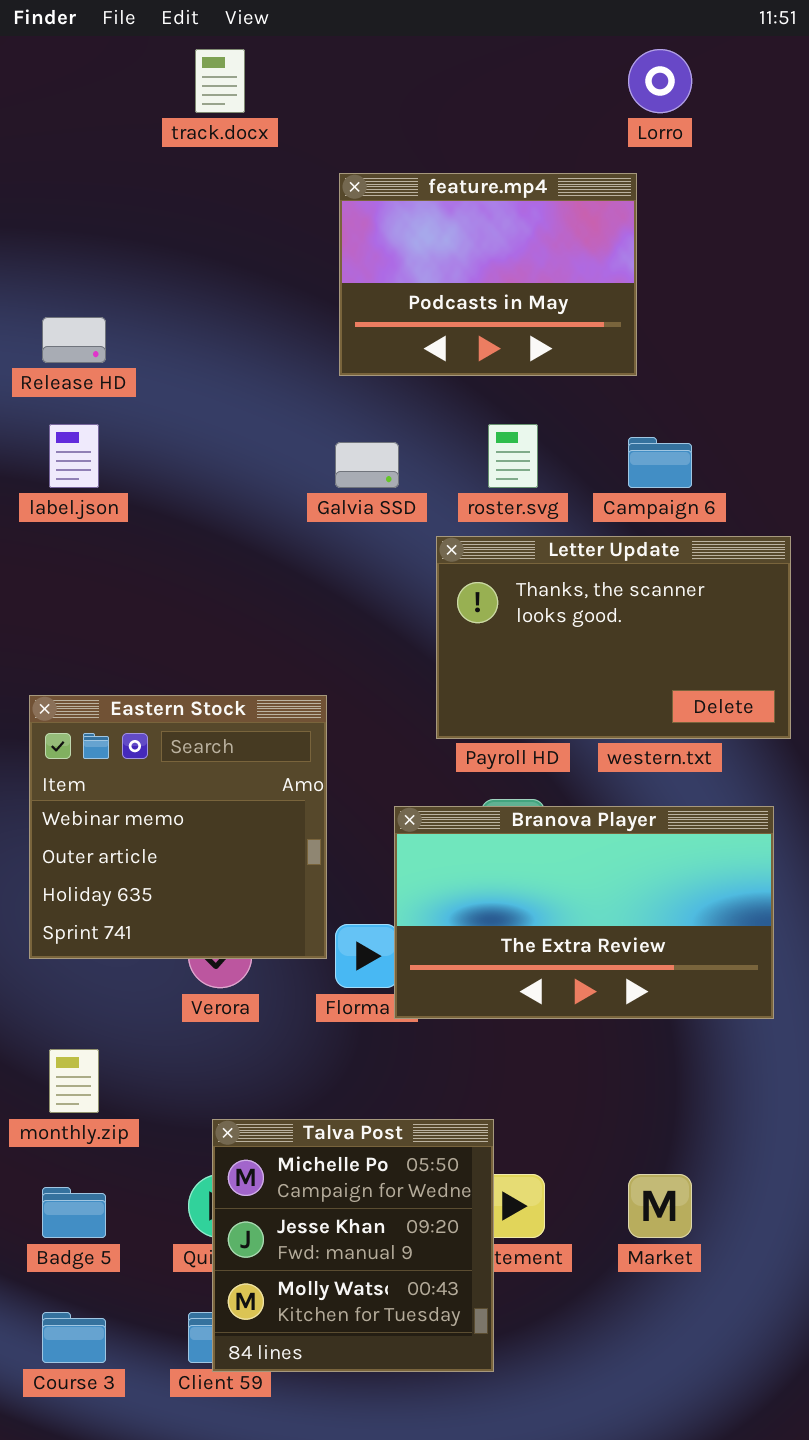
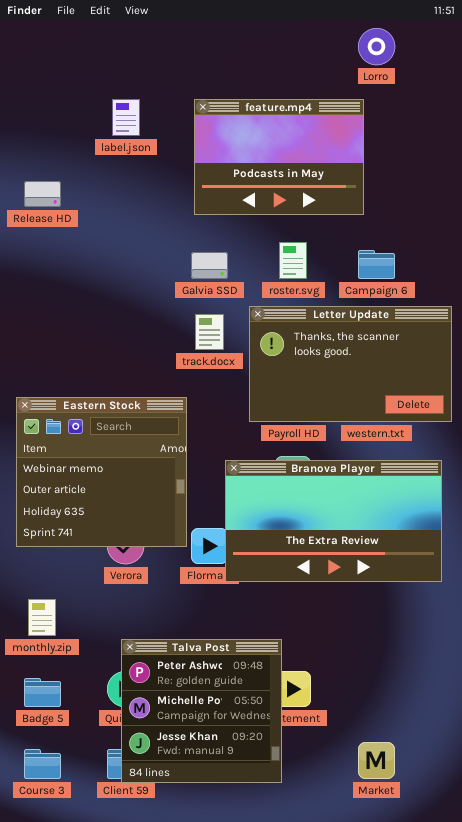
track.docx: [195,49,245,113] -> [195,314,224,350], moved
label.json: [49,424,99,488] -> [112,99,140,136], moved
Talva Post: [212,1119,494,1372] -> [121,639,282,783], scrolled up 1 row
Market: [628,1174,692,1238] -> [358,742,395,779], moved

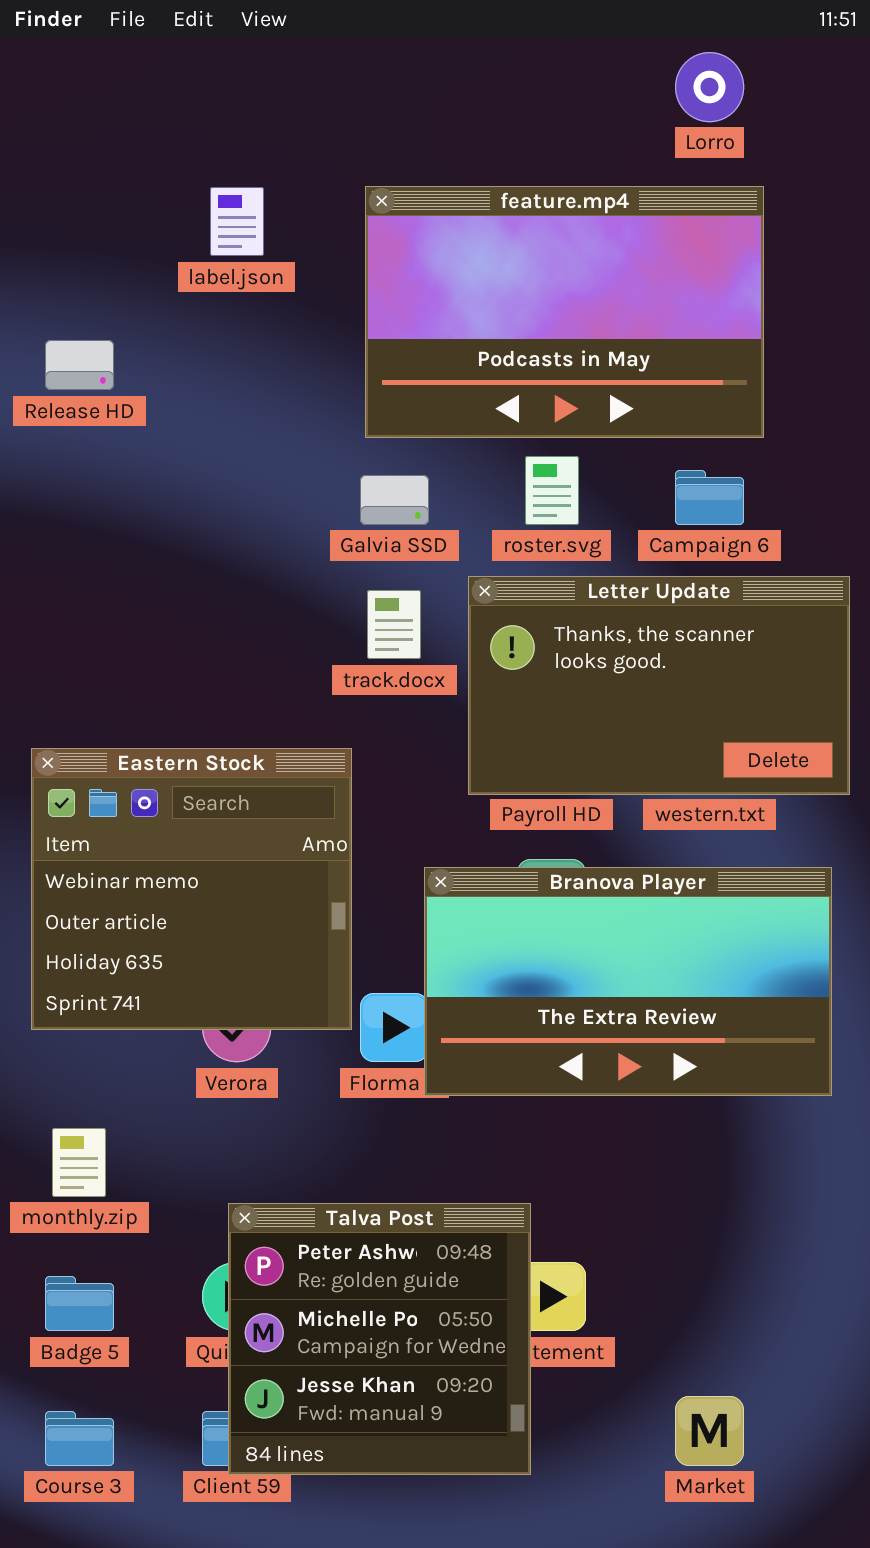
feature.mp4: [194,99,364,215] -> [365,186,764,438], resized

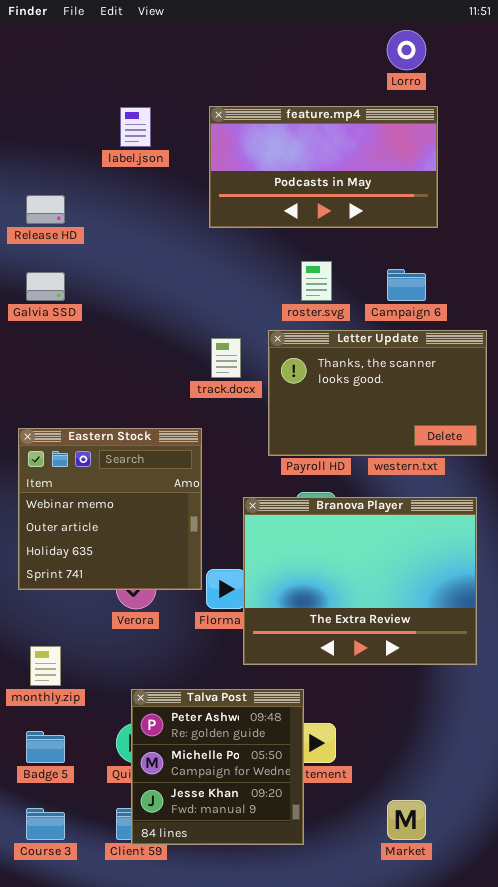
feature.mp4: [365,186,764,438] -> [209,106,438,228], resized
Galvia SSD: [360,475,429,525] -> [26,272,65,301], moved
Branova Player: [424,867,832,1096] -> [243,497,477,665], resized

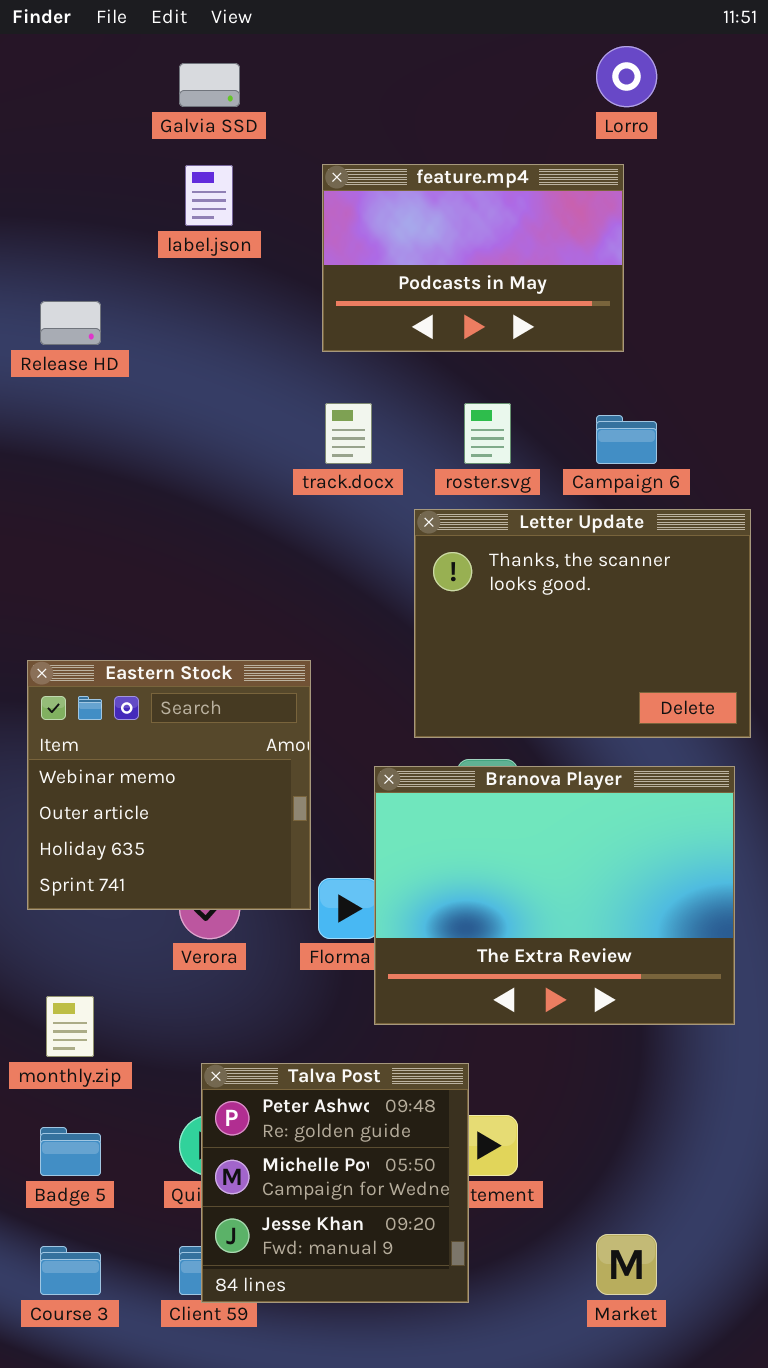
feature.mp4: [209,106,438,228] -> [322,164,624,352], resized
Galvia SSD: [26,272,65,301] -> [179,63,240,107], moved
Letter Update: [268,330,487,456] -> [414,509,751,738], resized
track.docx: [211,338,241,378] -> [325,403,372,464], moved

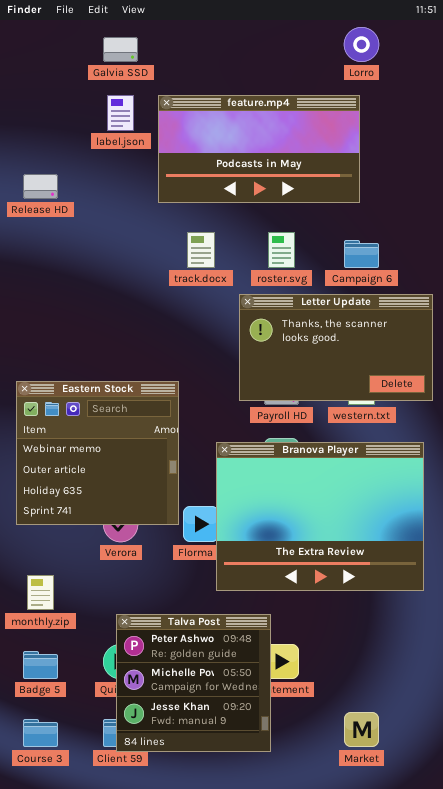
feature.mp4: [322,164,624,352] -> [158,95,360,203], resized
Letter Update: [414,509,751,738] -> [239,294,433,401], resized

